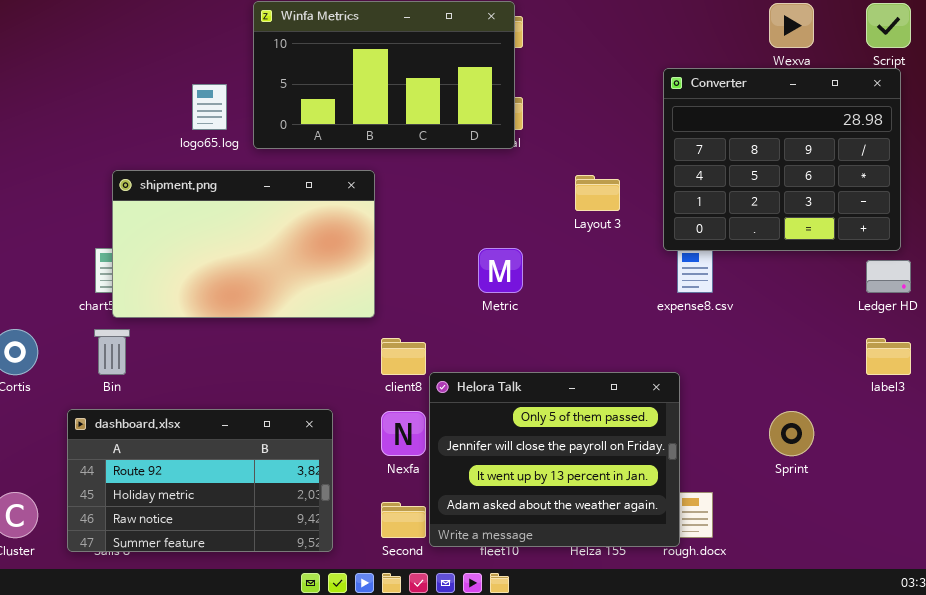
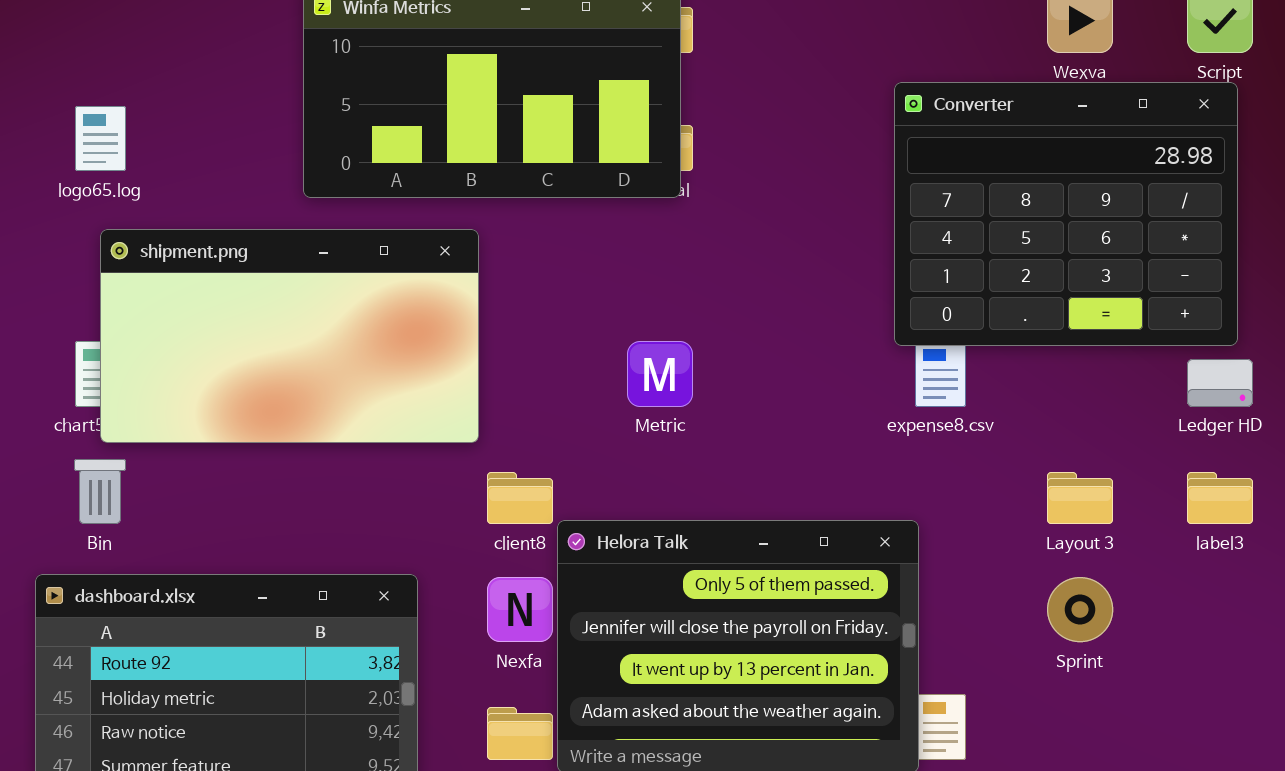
logo65.log: [192,84,227,130] -> [75,106,126,171], moved
Layout 3: [575,175,620,211] -> [1047,472,1113,524], moved

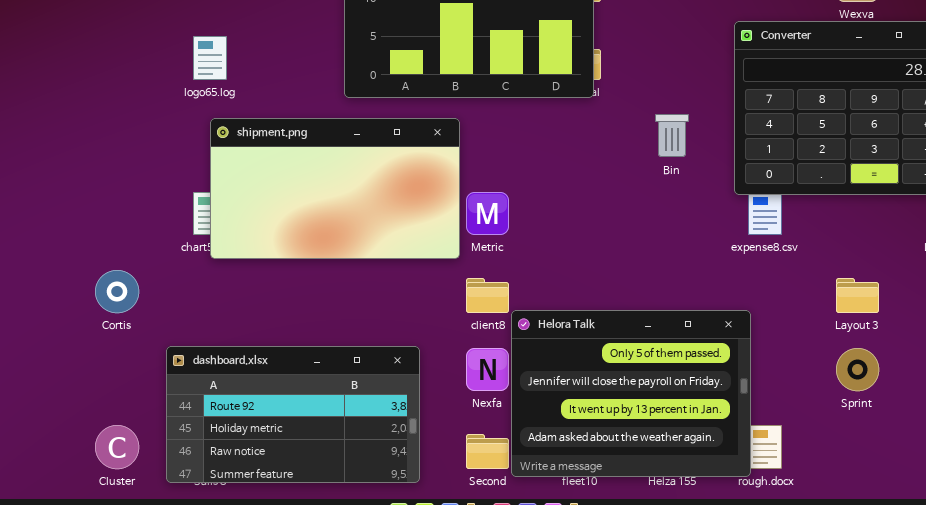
Metric: [627,341,693,407] -> [466,192,509,235], moved
Bin: [74,459,126,524] -> [655,114,689,157], moved

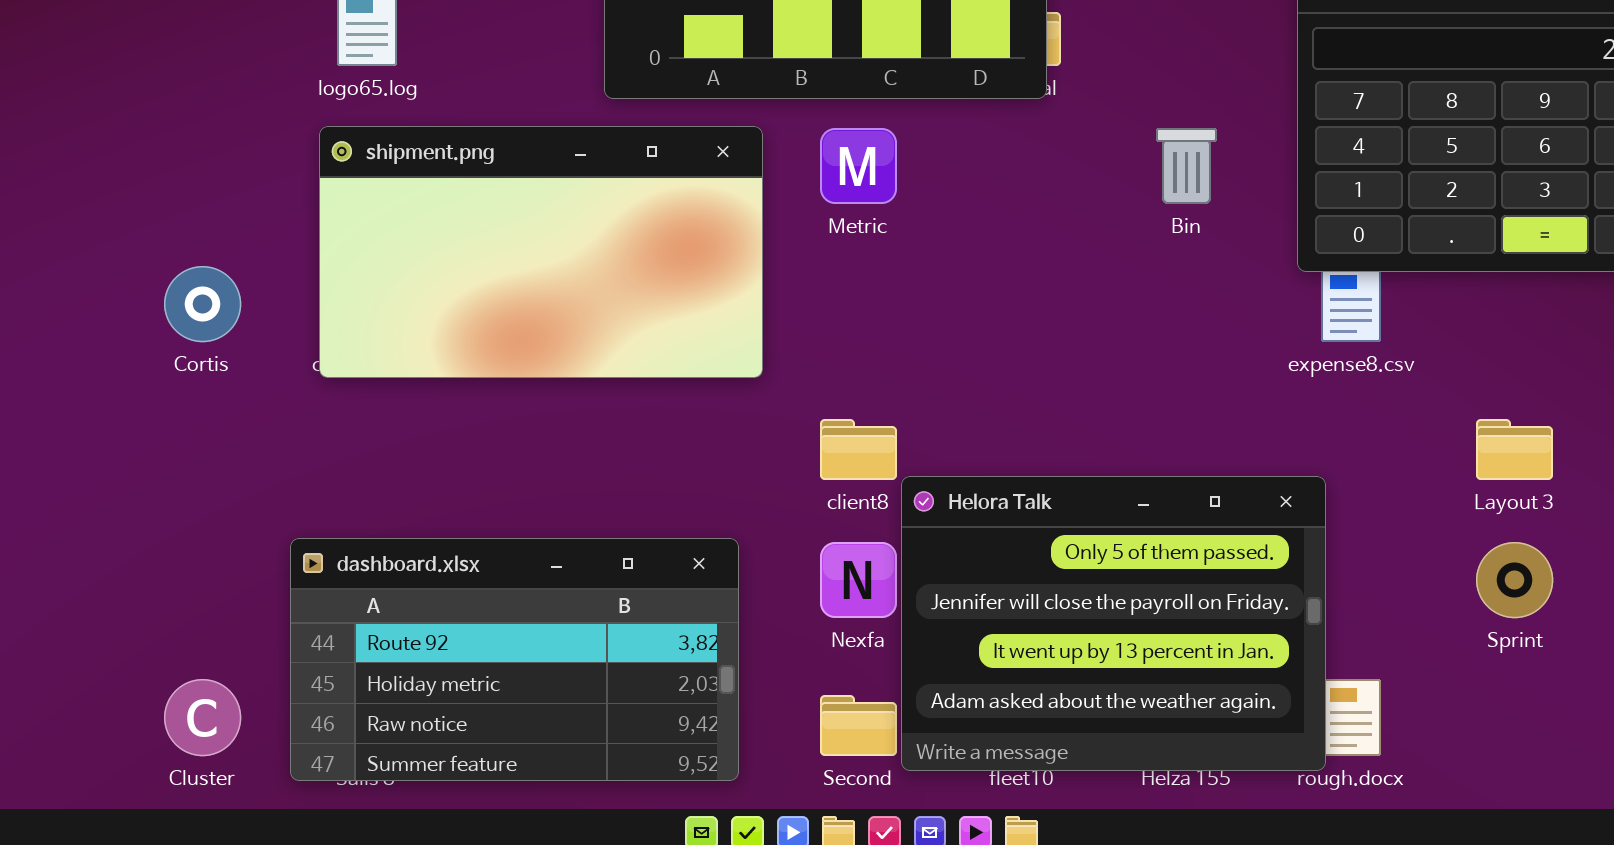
shipment.png: [210,118,460,259] -> [319,126,763,378], moved
Metric: [466,192,509,235] -> [820,128,897,204], moved
Cortis: [95,270,139,313] -> [164,266,241,342], moved

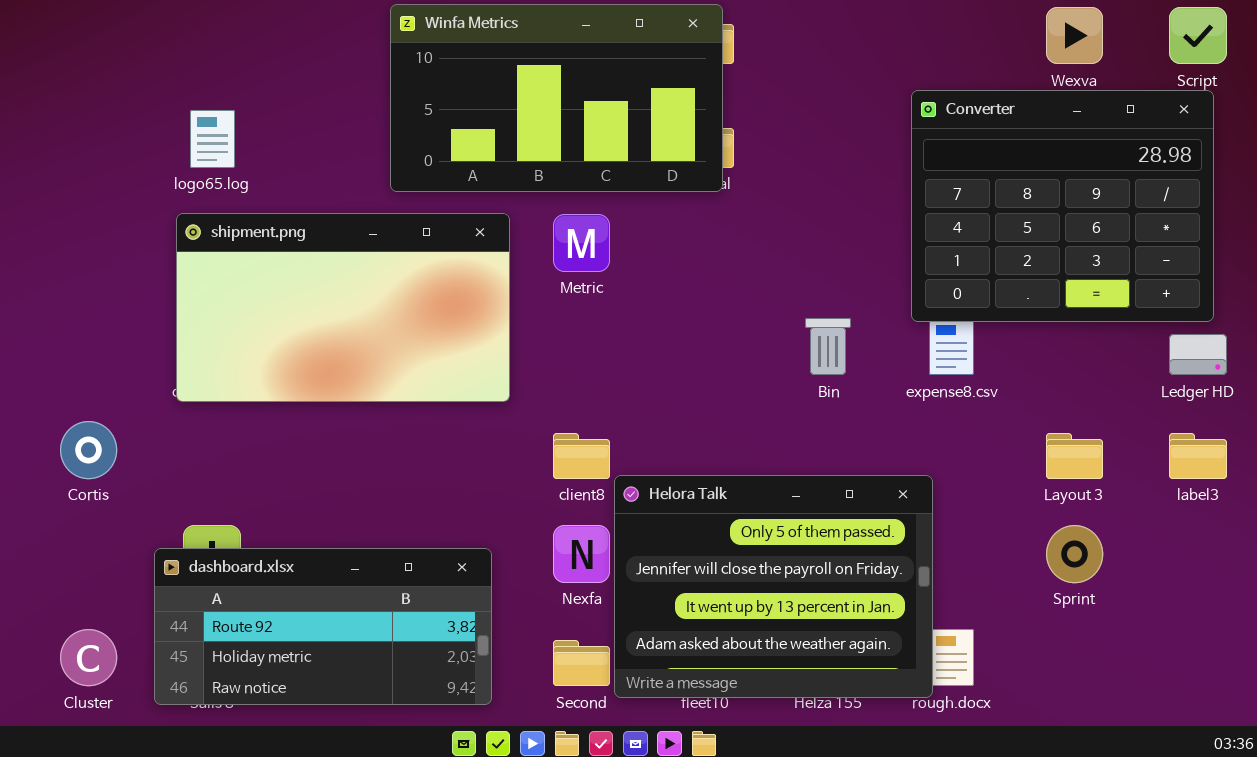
Bin: [1156,128,1217,204] -> [805,318,851,375], moved
Cortis: [164,266,241,342] -> [60,421,117,479], moved
dashboard.xlsx: [290,538,739,781] -> [154,548,492,705], resized

